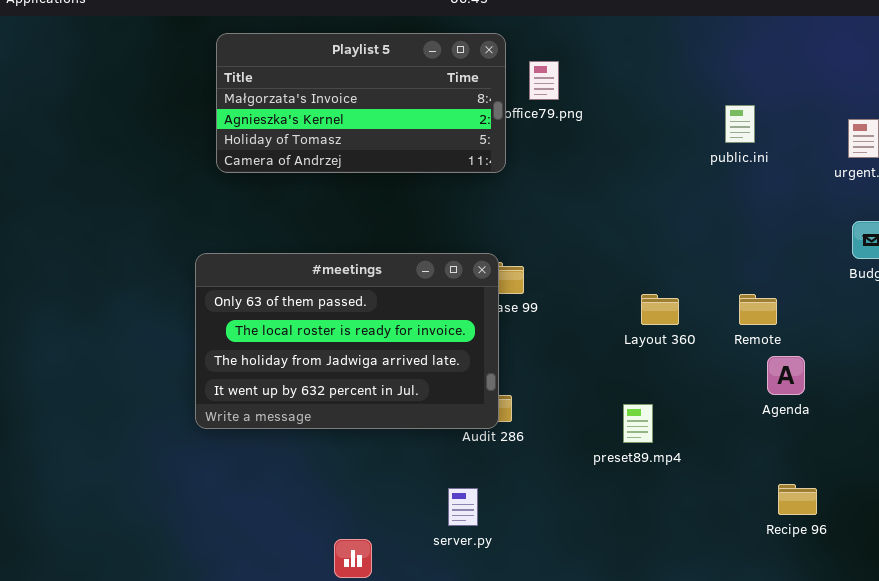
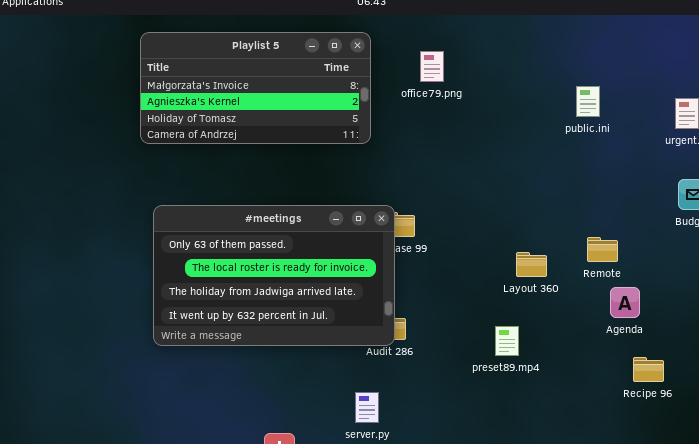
Playlist 5: [216,33,506,173] -> [140,32,371,144], moved
Layout 360: [641,294,679,325] -> [516,252,547,277], moved
Recipe 96: [778,484,817,515] -> [633,357,664,382], moved

